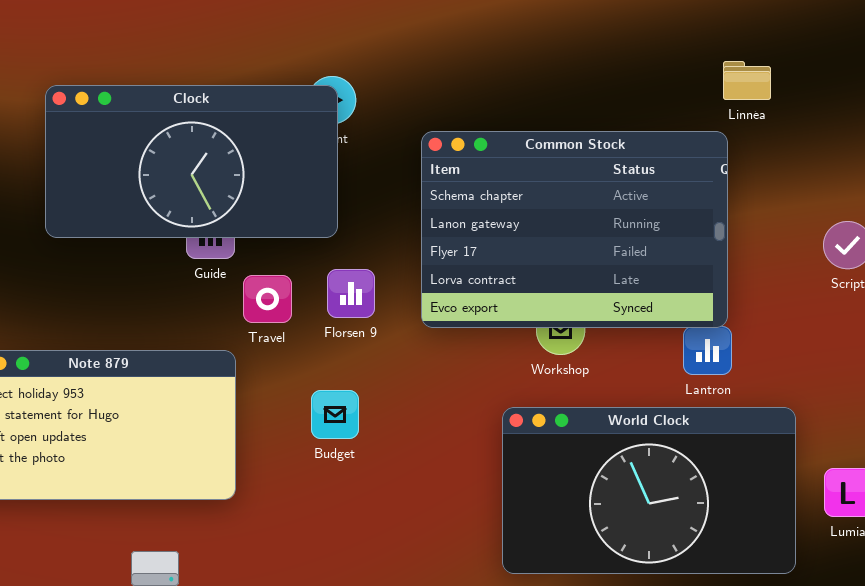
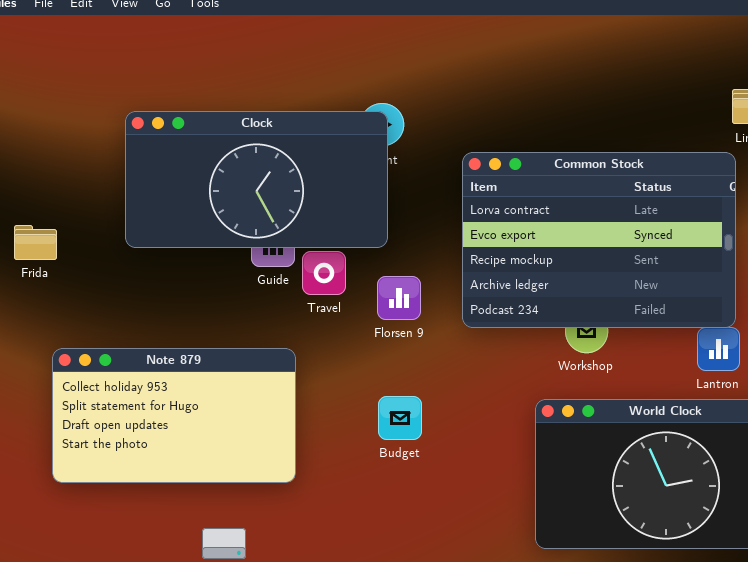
Common Stock: [421,131,728,328] -> [462,152,736,328], scrolled down 3 rows
Travel: [243,275,292,323] -> [302,251,346,295], moved
Budget: [311,390,359,439] -> [378,396,422,440], moved

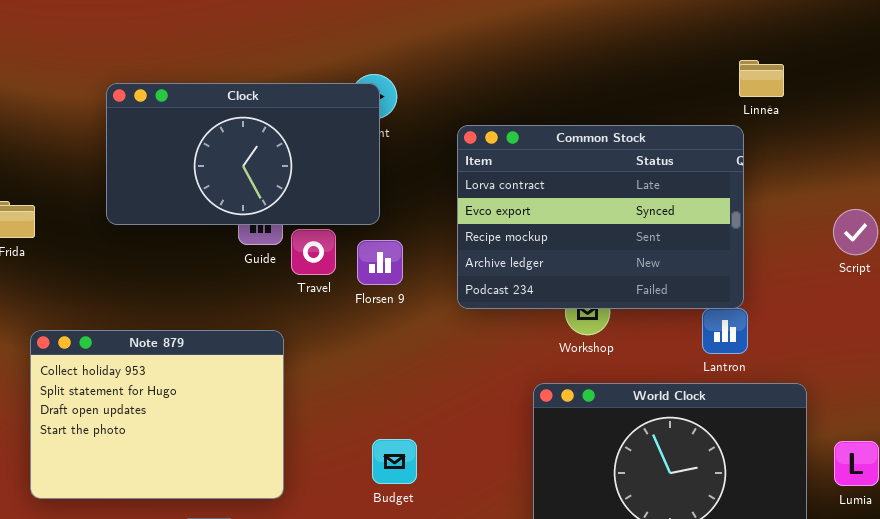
Florsen 9: [377,276,421,320] -> [357,240,403,285], moved
Note 879: [52,348,296,483] -> [30,330,284,499], resized
Budget: [378,396,422,440] -> [372,439,417,484], moved

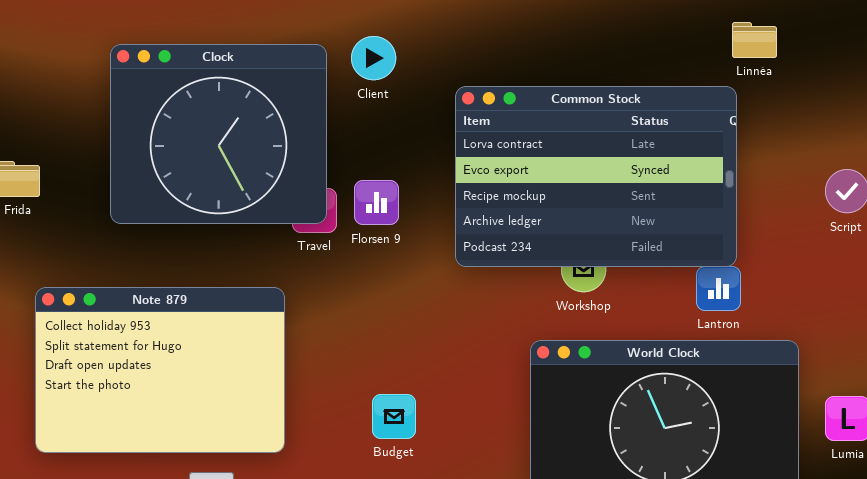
Clock: [106,83,380,225] -> [110,44,327,224], resized
Florsen 9: [357,240,403,285] -> [354,180,399,225], moved

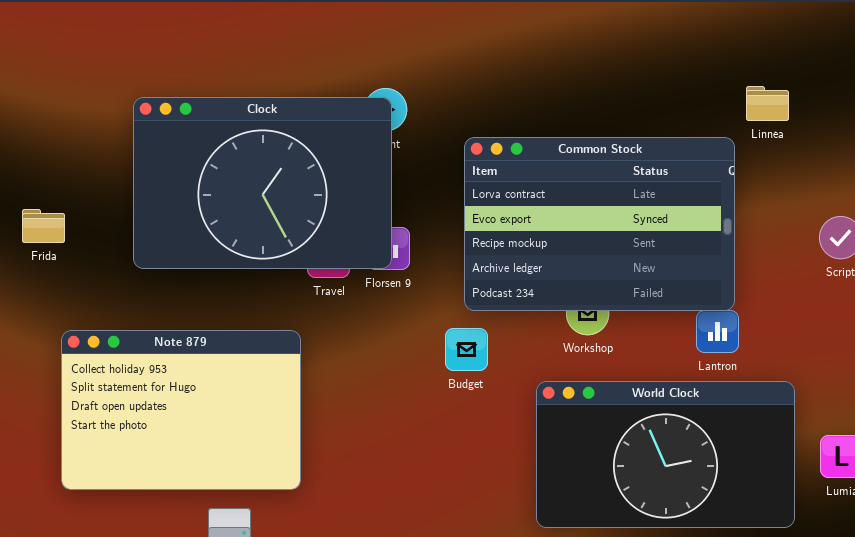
Linnéa: [732,22,777,58] -> [746,86,789,121], moved
Clock: [110,44,327,224] -> [133,97,392,269], resized
Budget: [372,394,416,439] -> [445,328,488,371], moved

